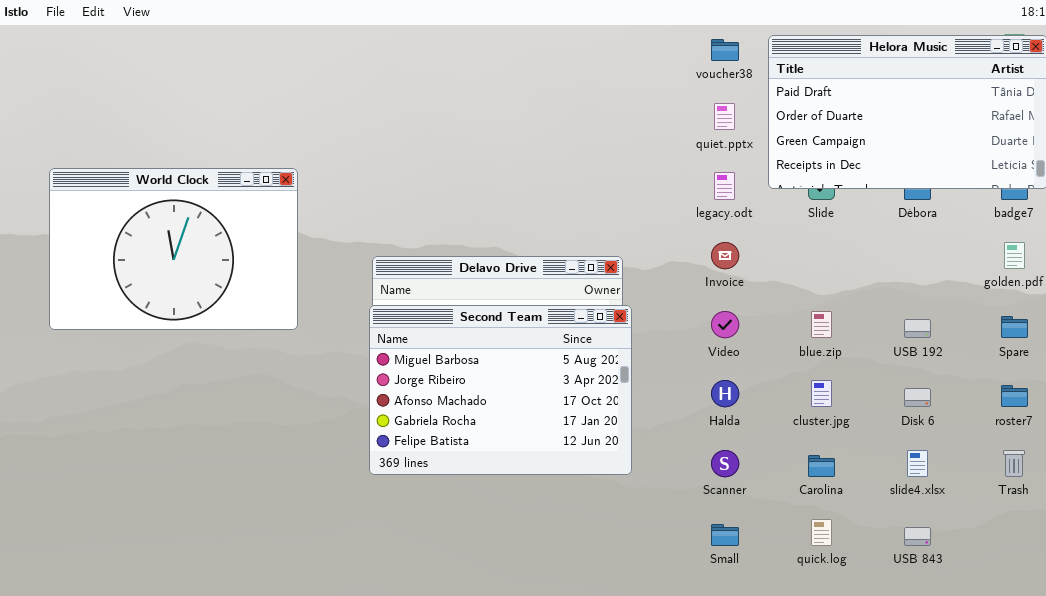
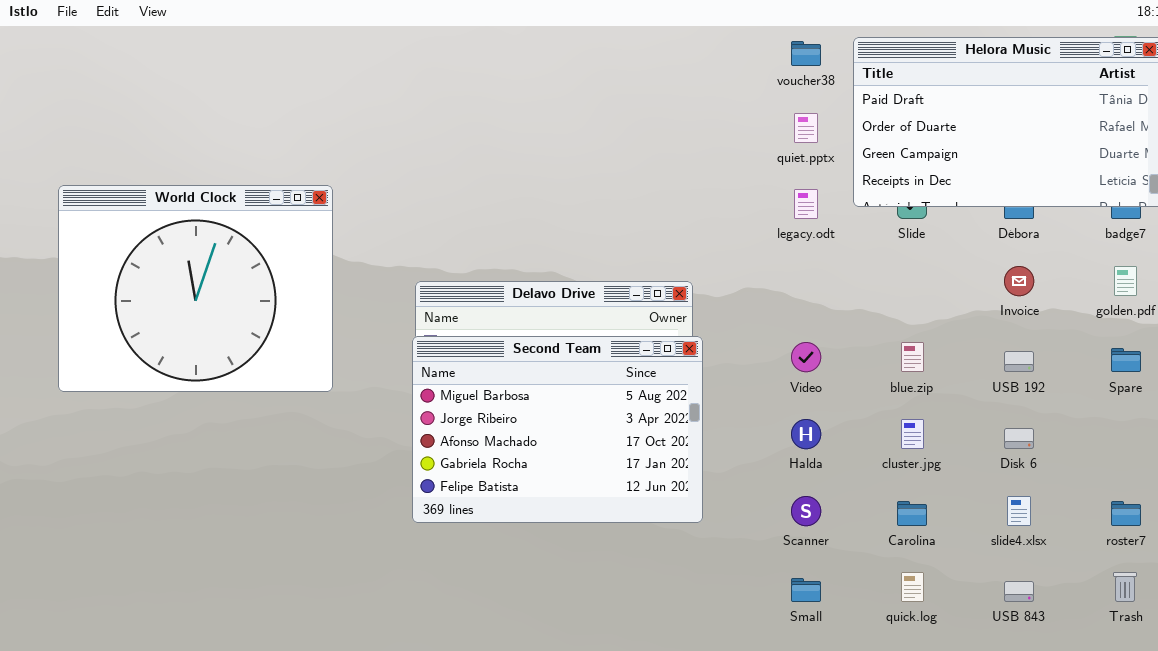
World Clock: [49,168,298,330] -> [58,185,333,392], resized
Invoice: [711,242,739,269] -> [1004,266,1034,296], moved
roster7: [1001,385,1028,407] -> [1111,501,1141,526], moved
Trash: [1003,450,1025,477] -> [1113,572,1137,602], moved

